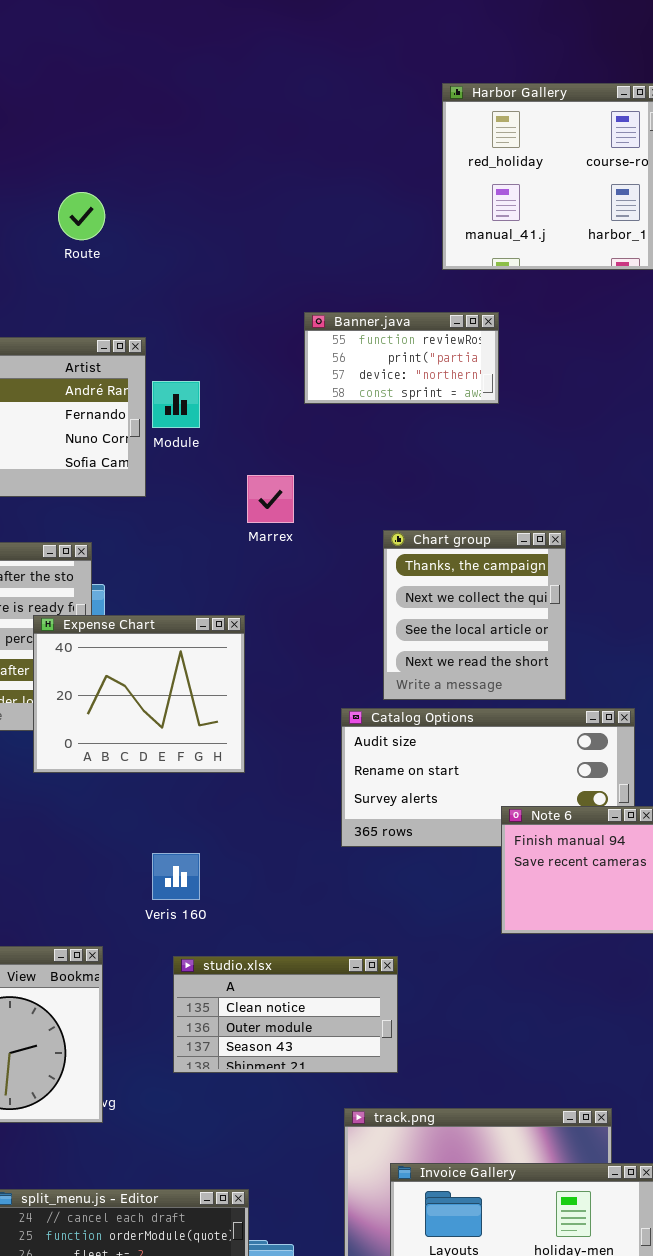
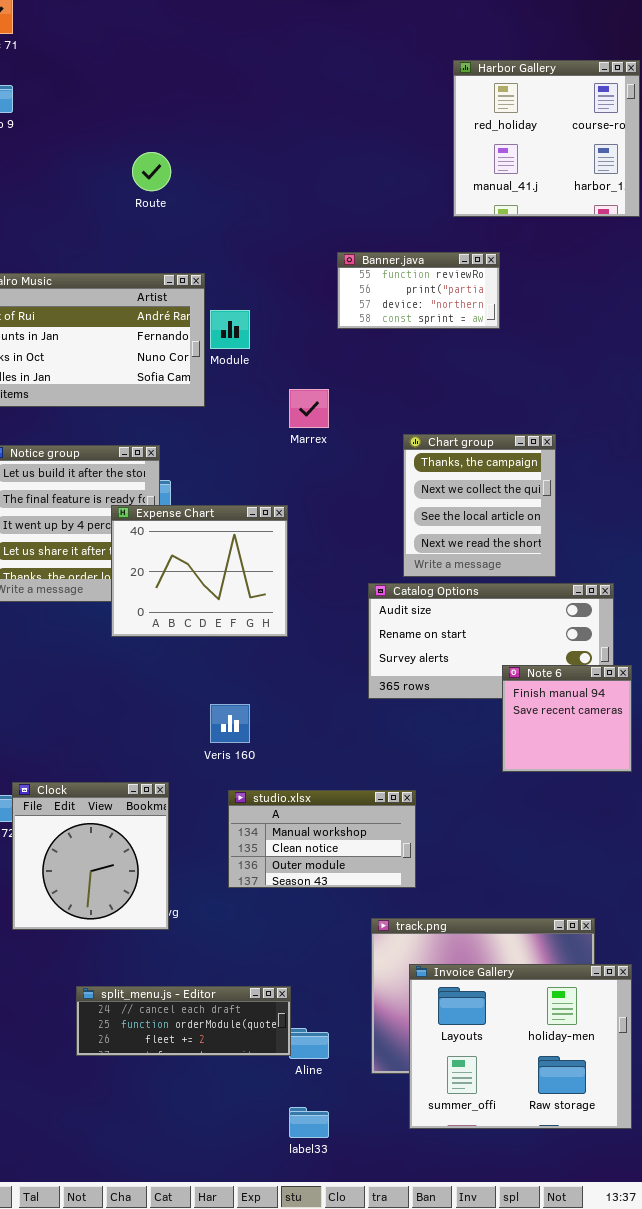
studio.xlsx: [173,956,398,1073] -> [228,790,416,888], scrolled up 1 row

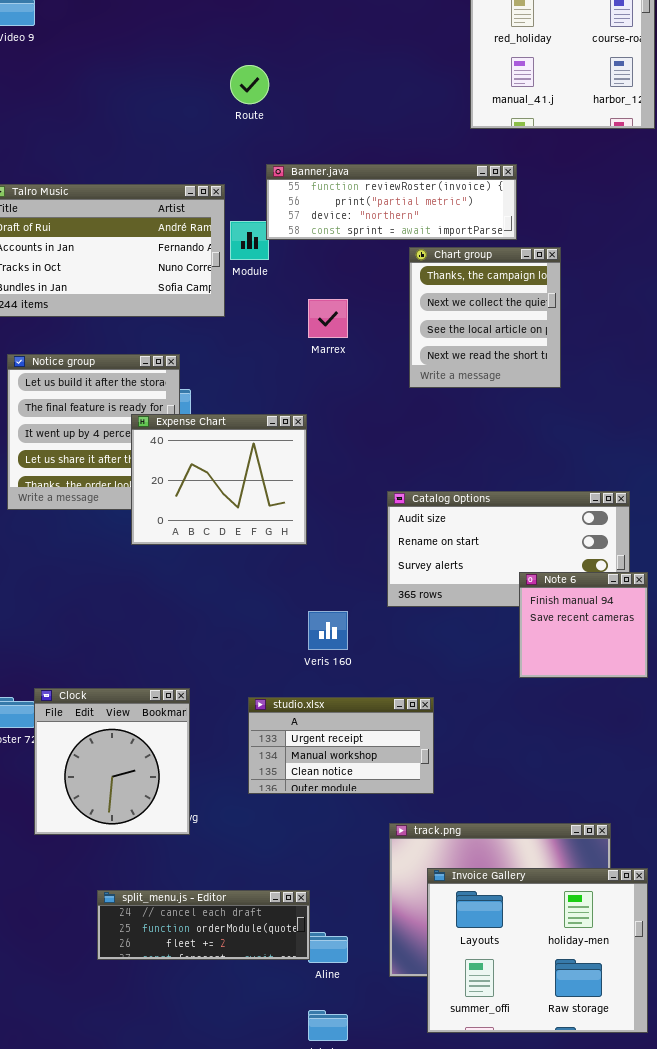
Route: [132,152,171,191] -> [230,65,269,104], moved
Banner.java: [337,252,500,329] -> [266,164,517,240], resized
Chart group: [403,434,556,577] -> [409,247,561,388], moved
Veris 160: [210,704,250,743] -> [308,611,348,650], moved
studio.xlsx: [228,790,416,888] -> [248,697,434,794], scrolled up 1 row

